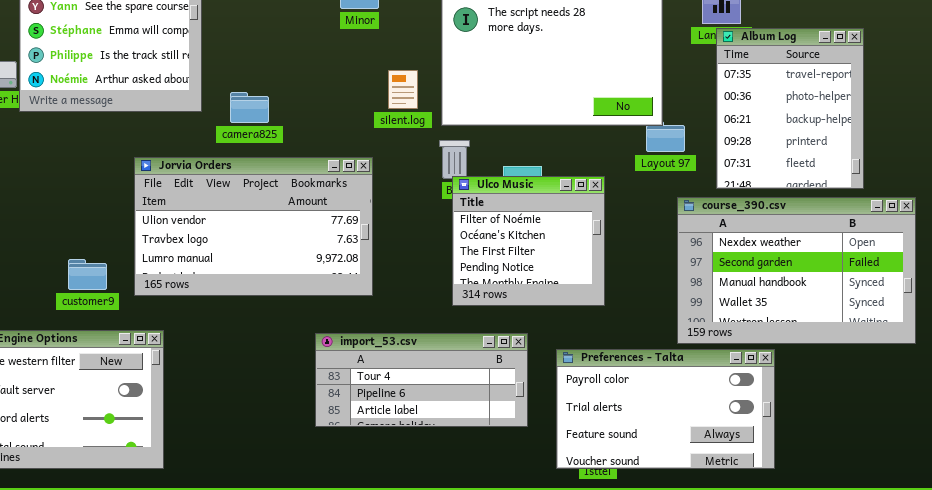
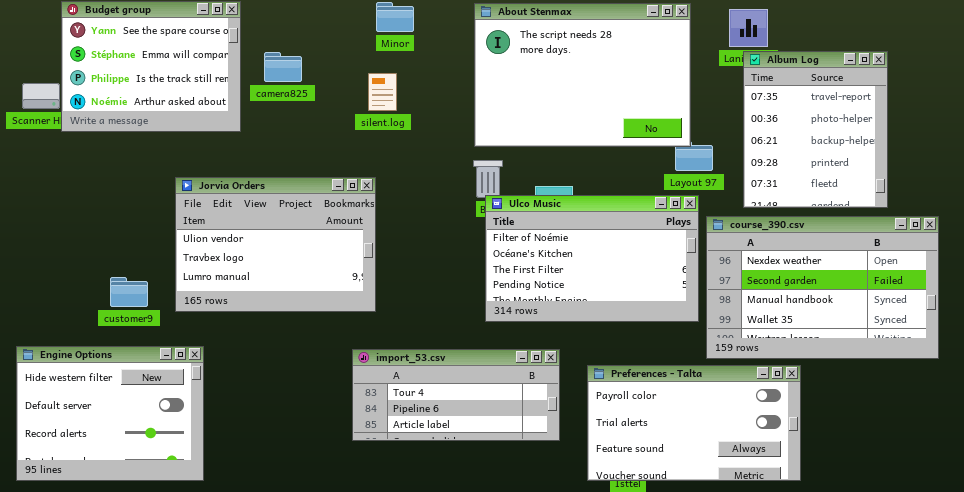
silent.log: [388,70,418,109] -> [368,73,397,111], moved
camera825: [230,92,269,123] -> [264,52,302,82], moved
Jorvia Orders: [134,157,373,296] -> [175,177,376,312], resized
Ulco Music: [452,176,605,306] -> [485,195,699,322], resized

